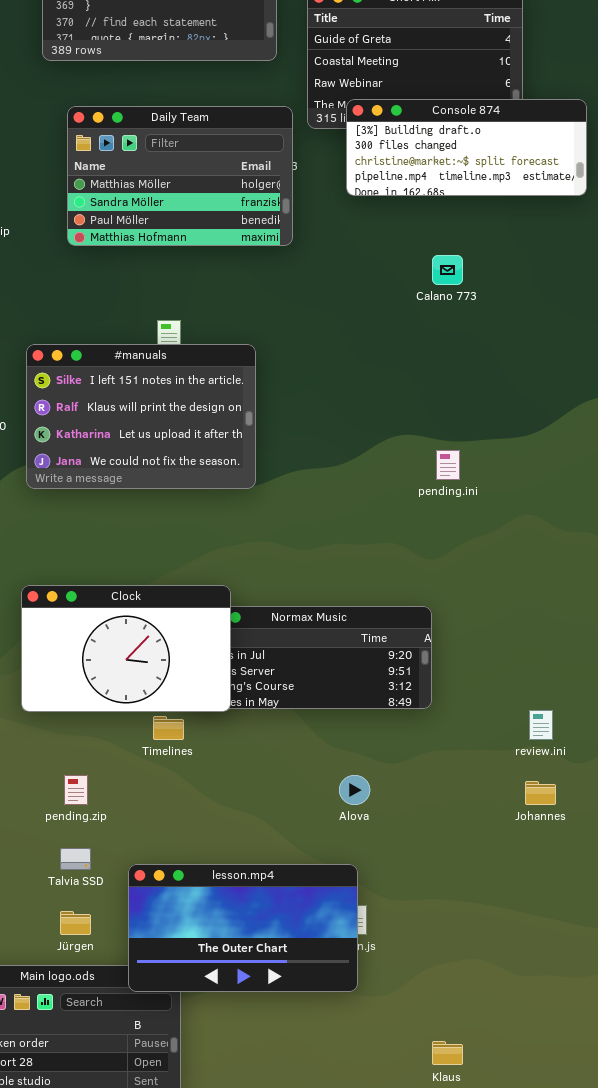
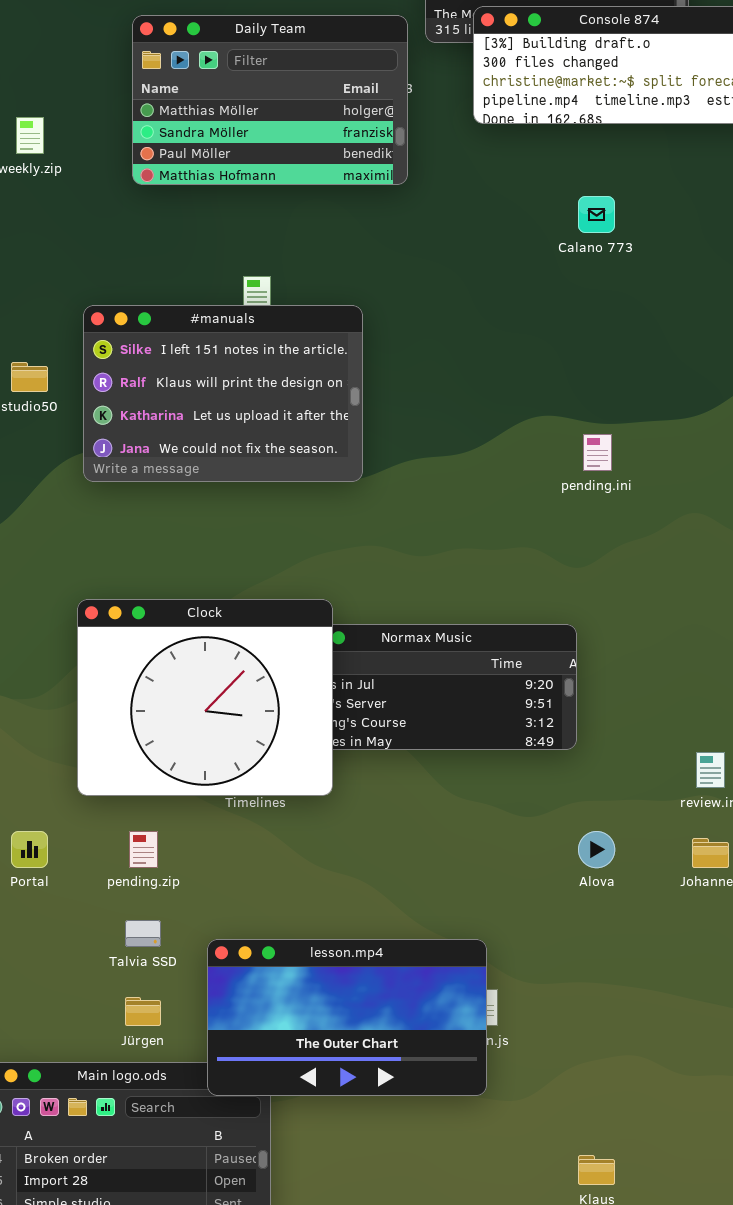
Clock: [21,585,231,712] -> [77,599,333,796], resized
Alova: [339,775,370,805] -> [578,831,615,868], moved

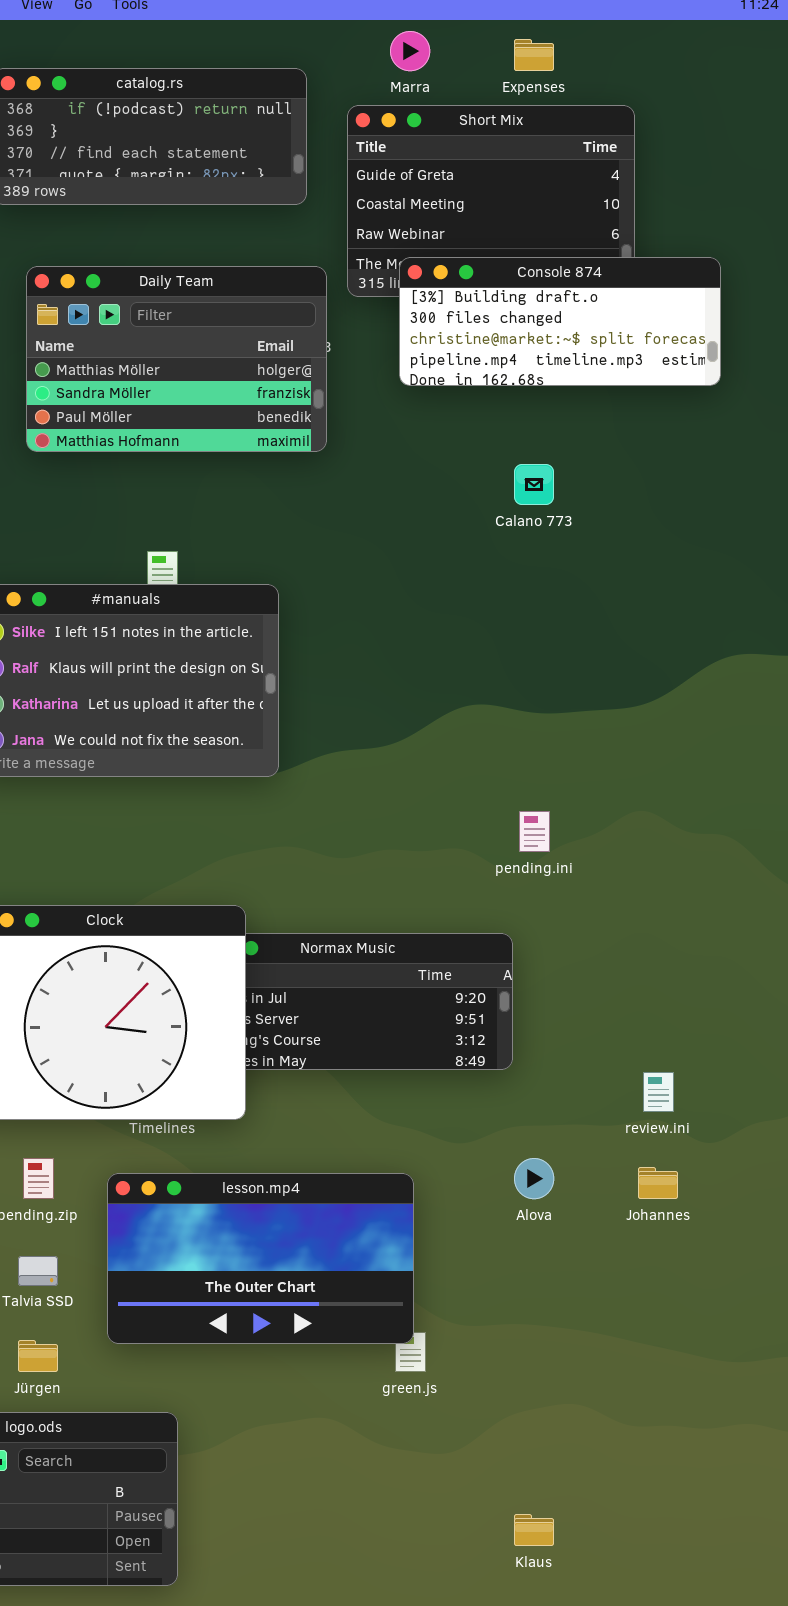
pending.ini: [583,434,612,471] -> [519,811,550,852], moved
lesson.mp4: [207,939,487,1096] -> [107,1173,414,1344], moved

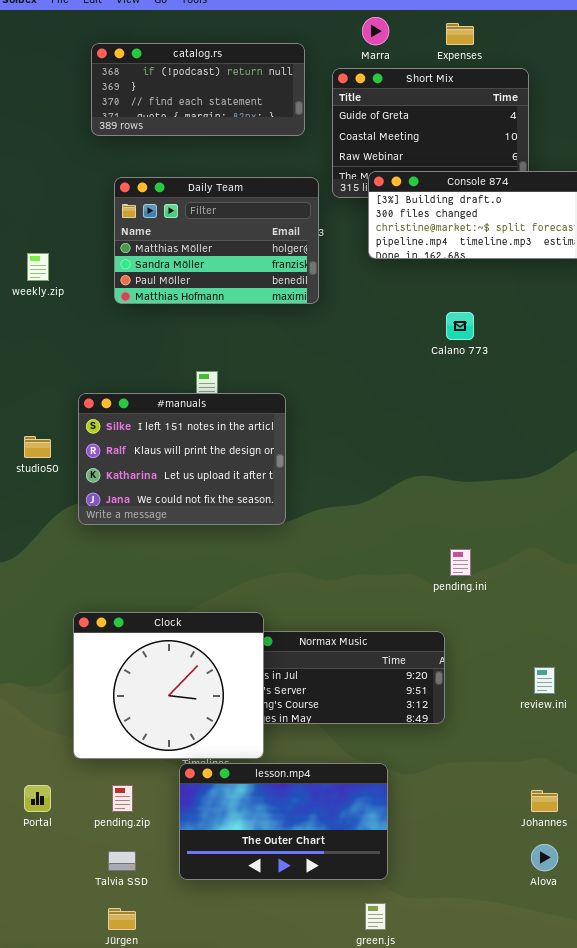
review.ini: [643,1072,674,1112] -> [534,667,555,694], moved
Alova: [514,1158,554,1199] -> [531,844,558,871], moved
lesson.mp4: [107,1173,414,1344] -> [179,763,388,880], moved

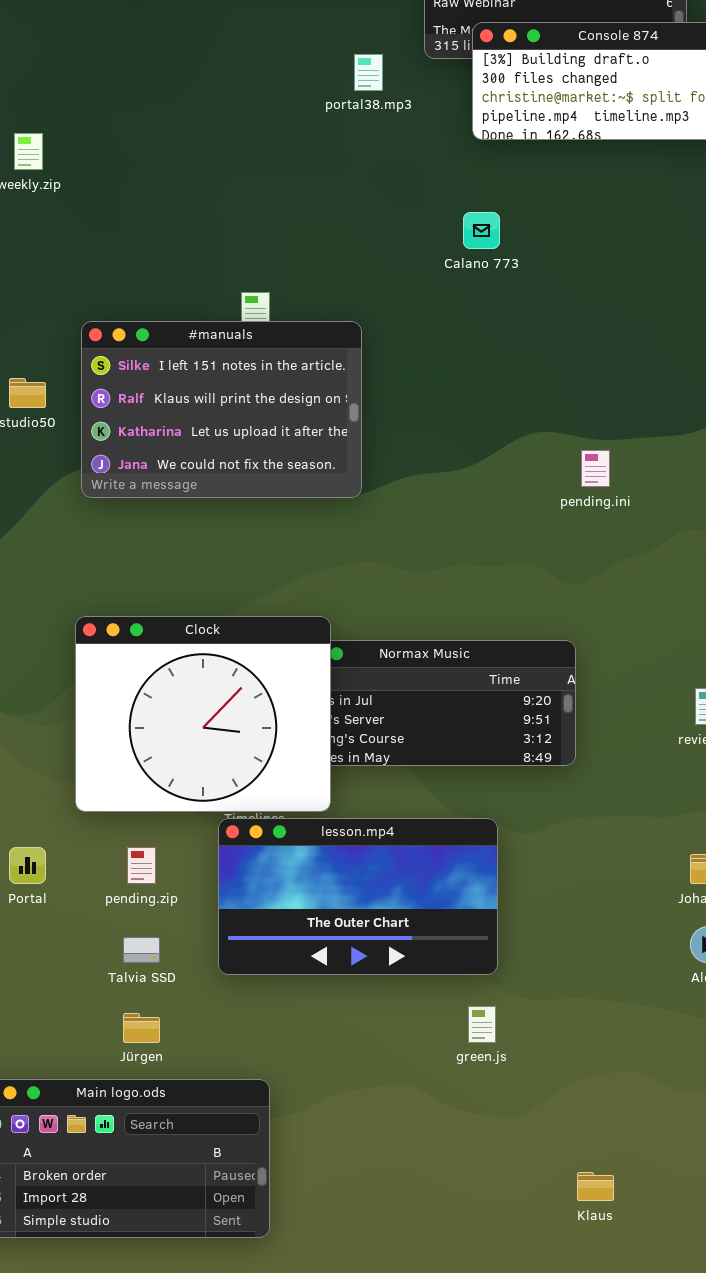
Daily Team: [114,177,319,304] -> none, closed
Calano 773: [446,312,474,340] -> [463,212,500,249], moved
pending.ini: [450,549,471,576] -> [581,450,610,487], moved

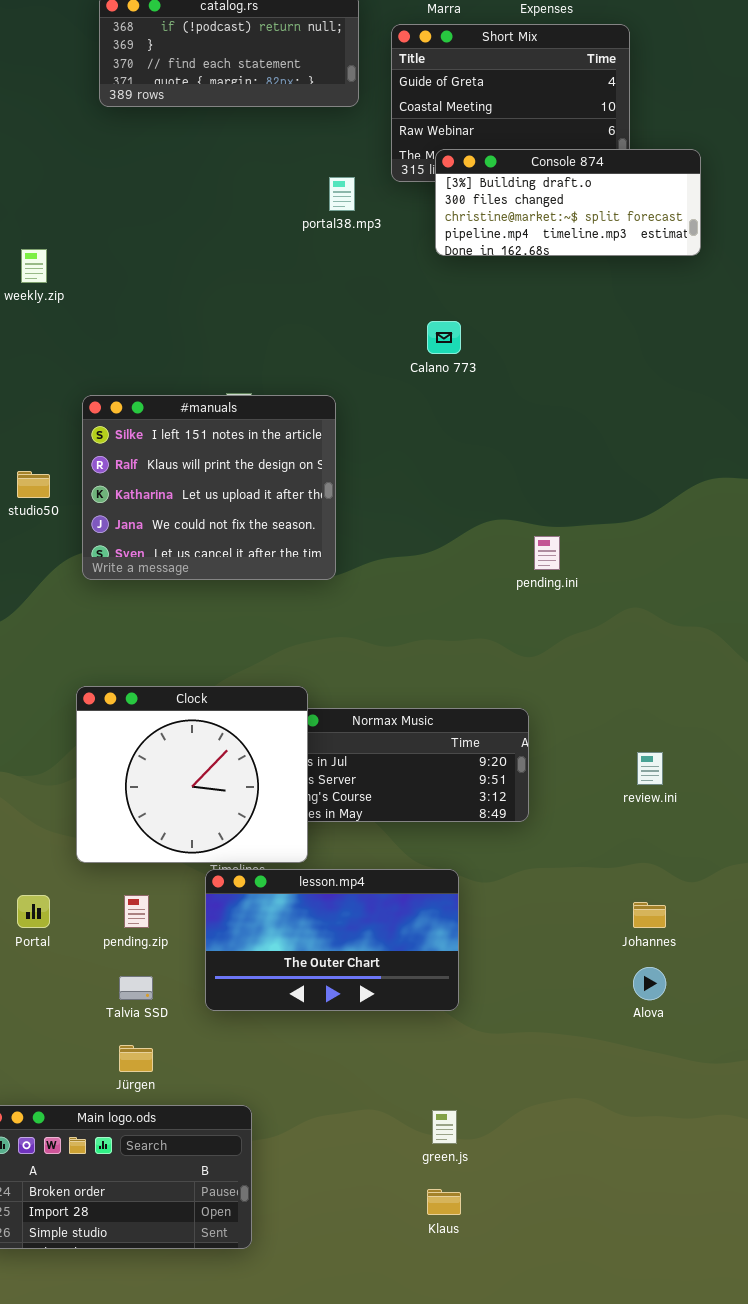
#manuals: [81,321,362,498] -> [82,395,336,580], resized
green.js: [468,1006,496,1043] -> [432,1110,457,1144], moved
Klaus: [577,1172,614,1201] -> [427,1189,461,1215], moved

